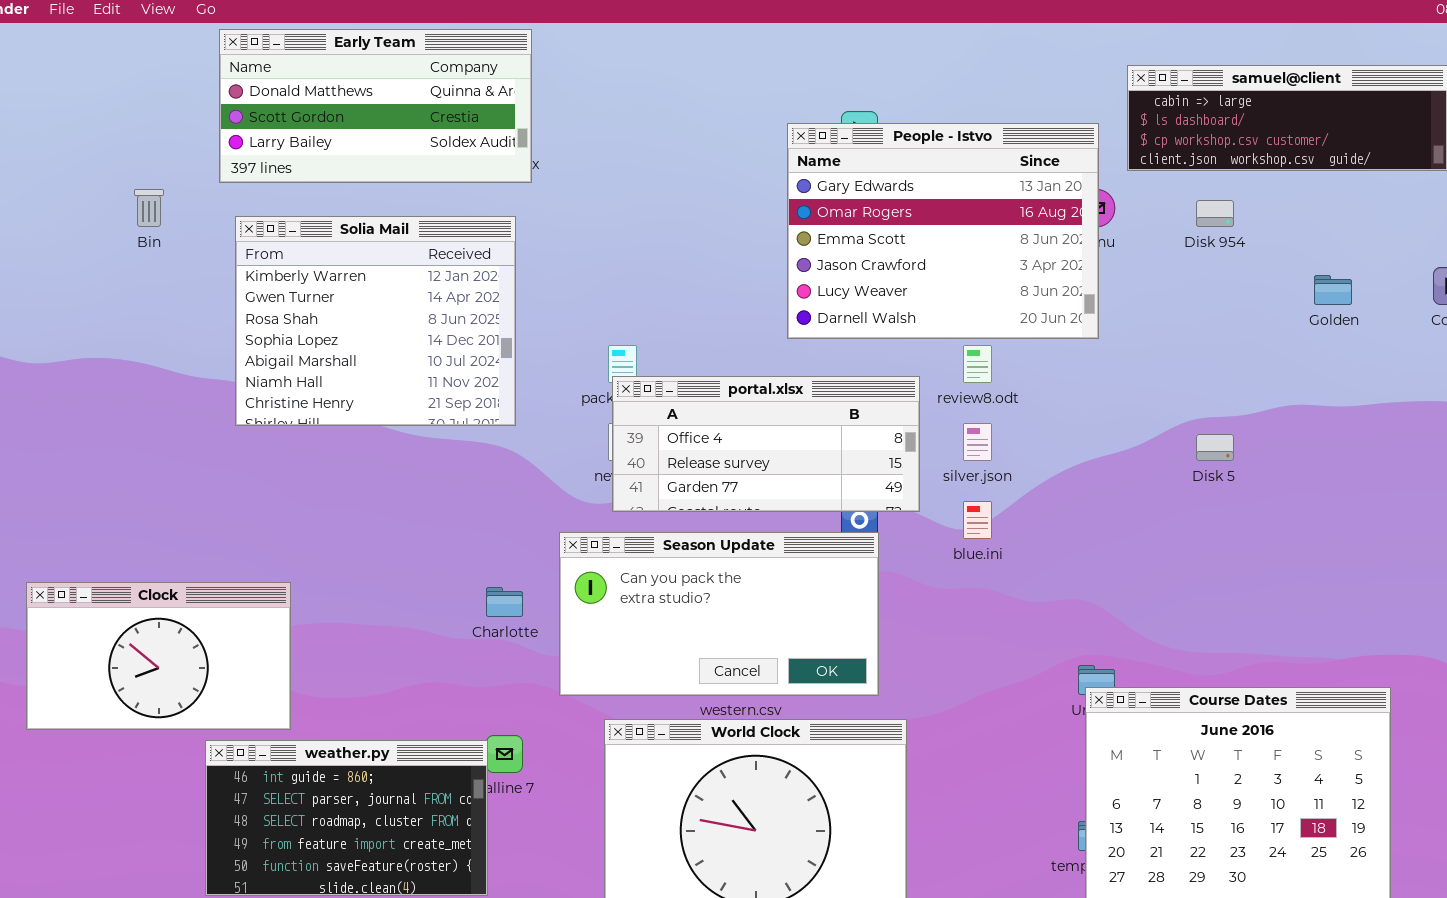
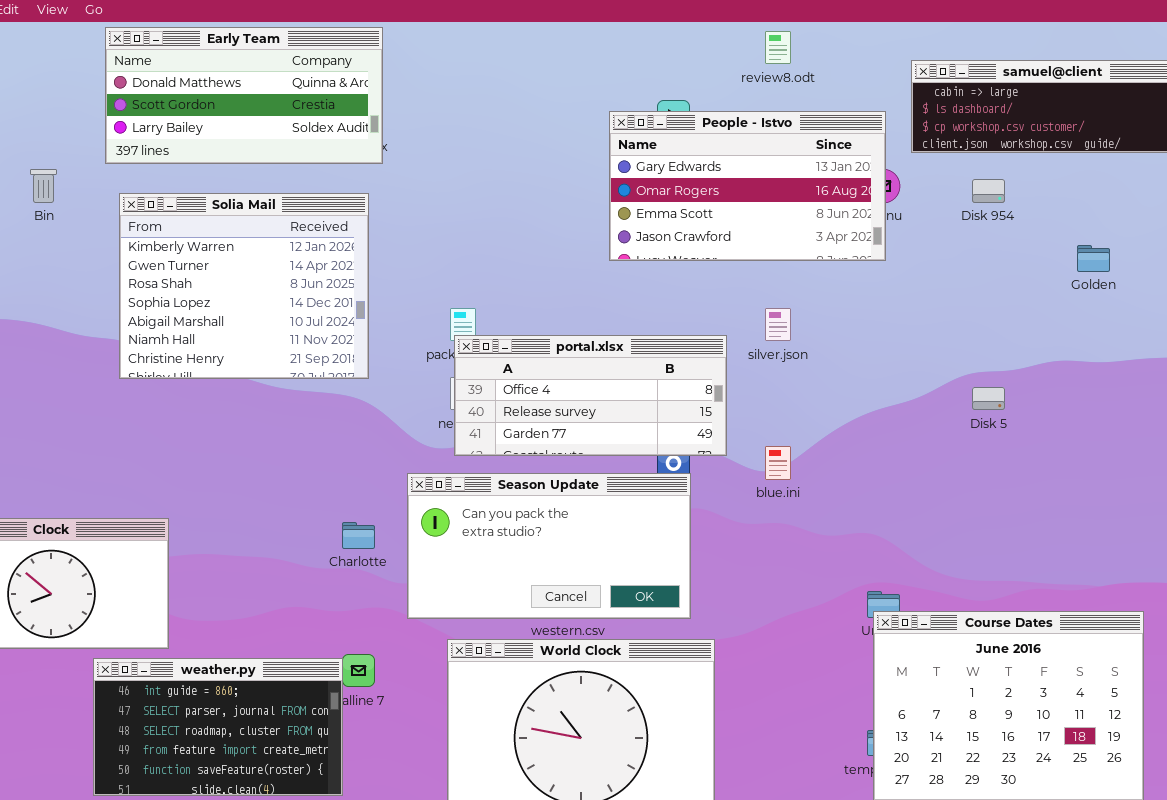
People - Istvo: [787,123,1099,339] -> [609,111,886,261], resized
review8.odt: [963,345,992,383] -> [765,31,791,64], moved
silver.json: [963,423,992,461] -> [765,308,791,341], moved

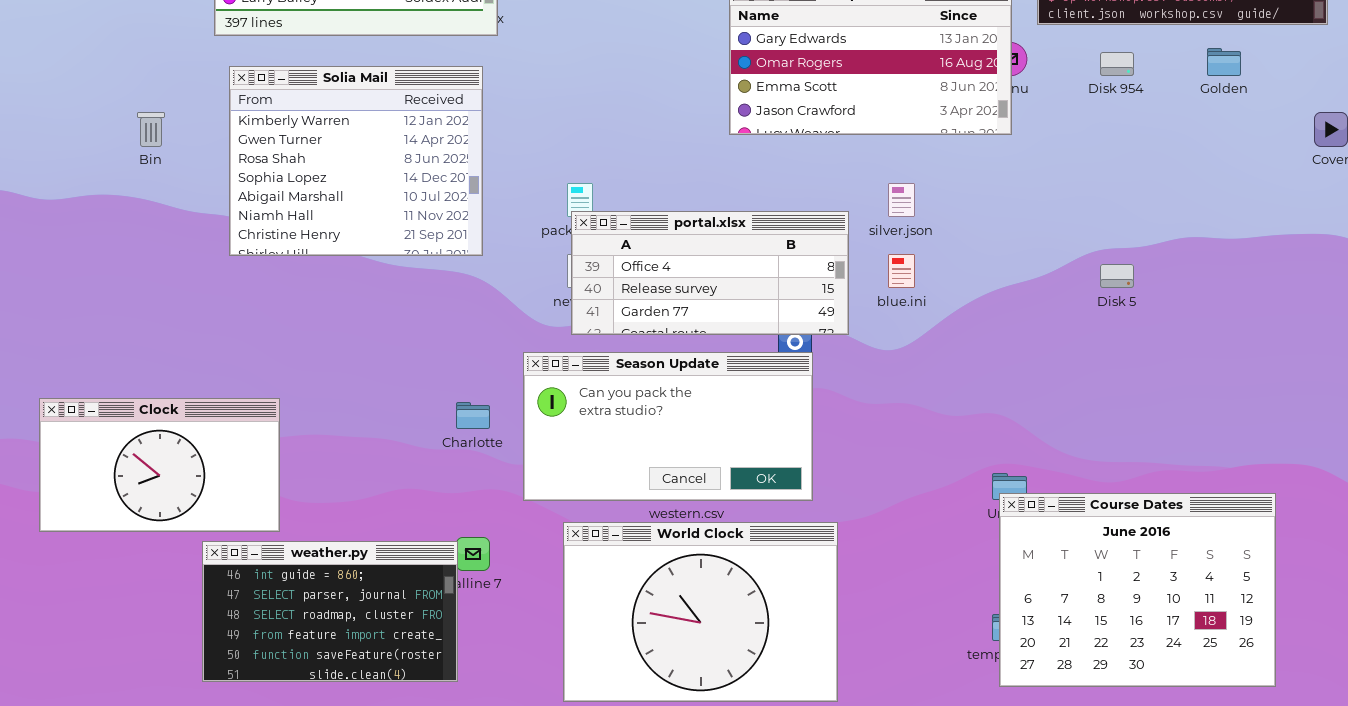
Bin: [30,169,57,203] -> [137,112,165,147], moved
Golden: [1077,245,1110,272] -> [1207,48,1241,76], moved
blue.ini: [765,446,791,480] -> [888,254,915,288], moved

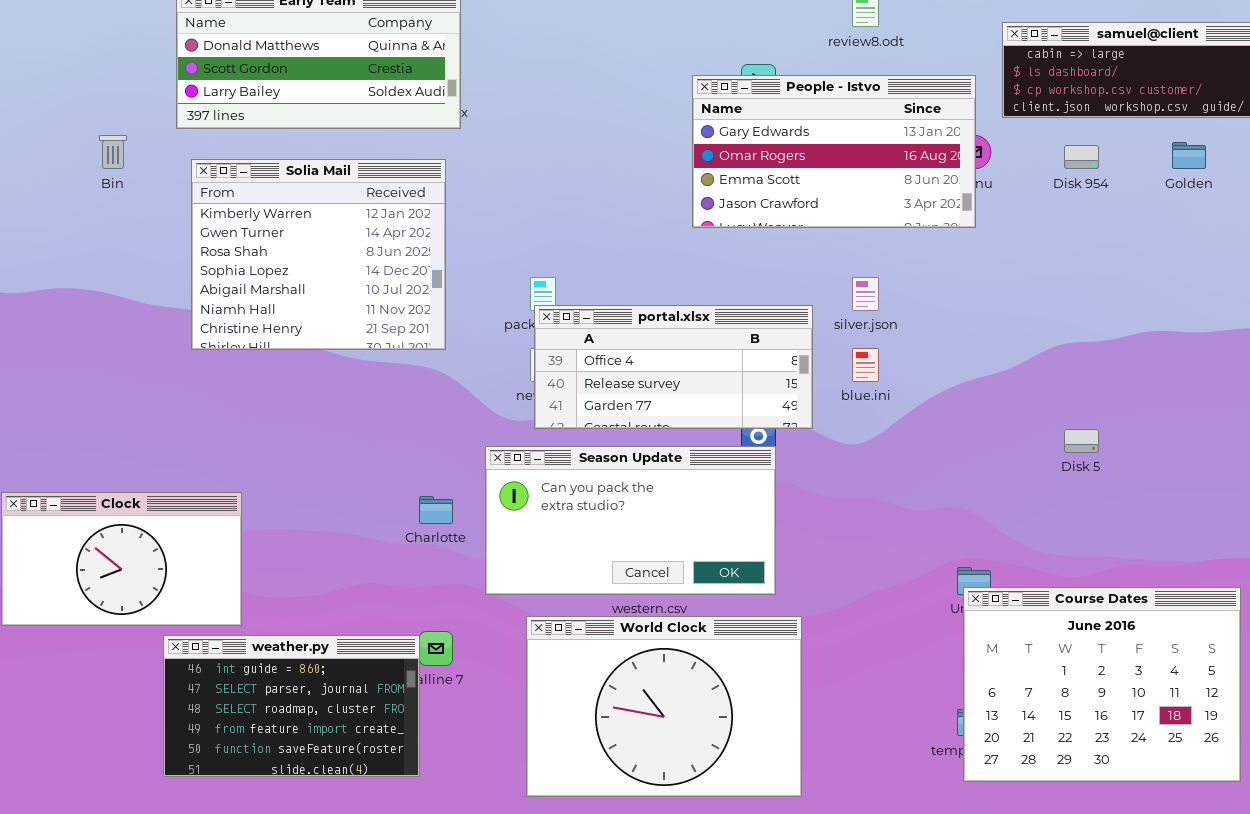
Bin: [137,112,165,147] -> [99,135,127,169], moved
Disk 5: [1100,264,1134,288] -> [1064,429,1099,453], moved

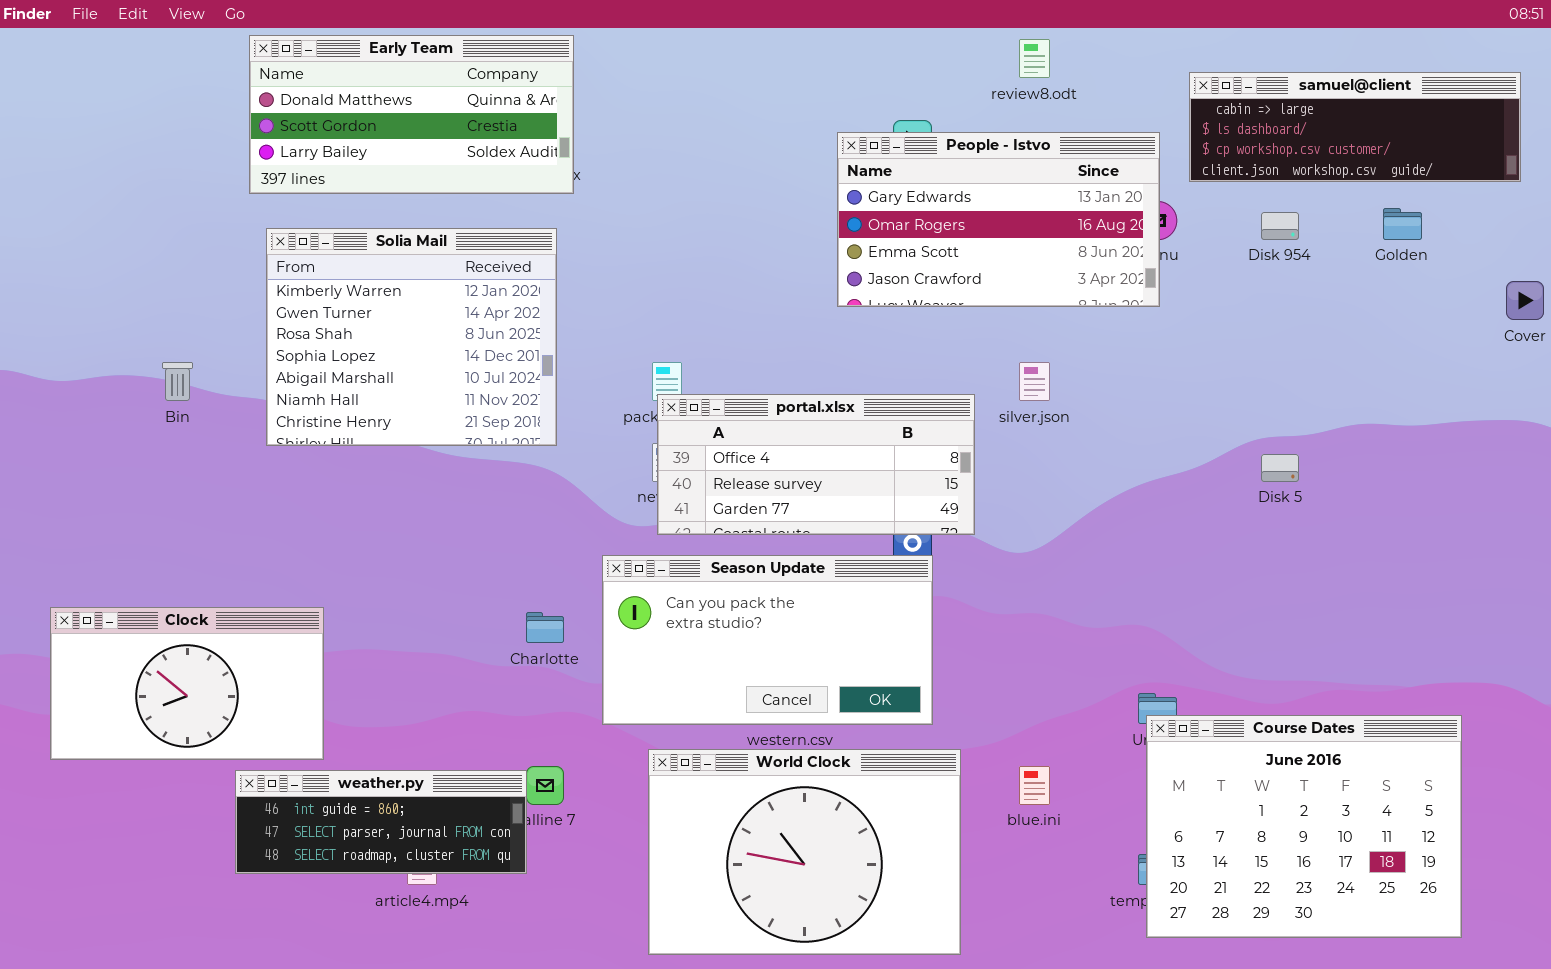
Bin: [99,135,127,169] -> [162,362,193,401], moved
blue.ini: [852,348,879,382] -> [1019,766,1050,805], moved
Disk 5: [1064,429,1099,453] -> [1261,454,1299,482], moved
weather.py: [163,635,420,777] -> [235,770,527,874], resized

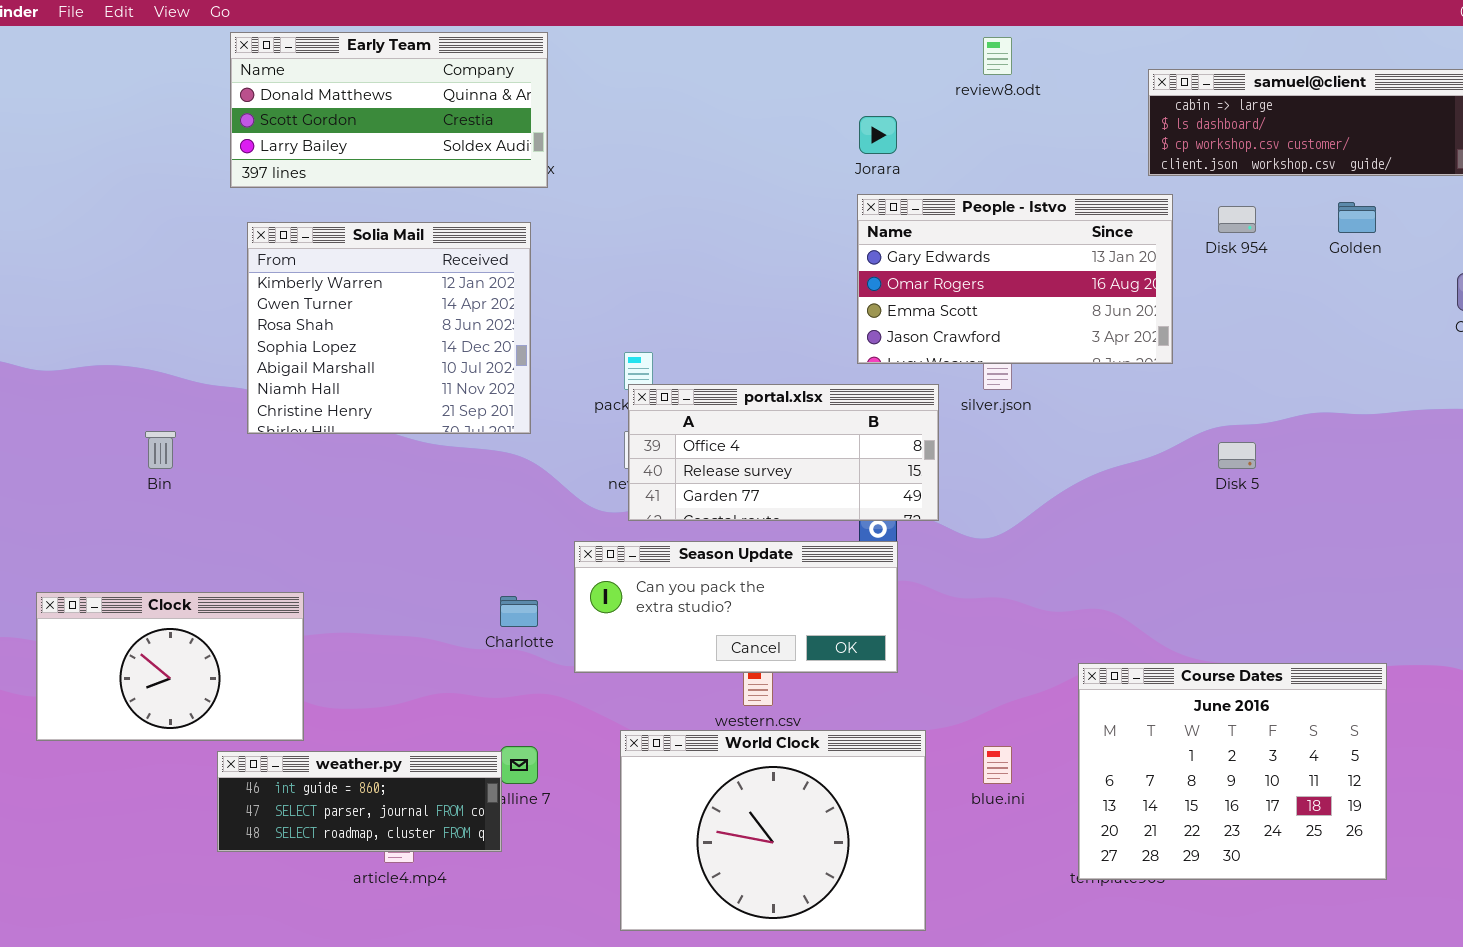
People - Istvo: [837,132,1160,307] -> [857,194,1173,364], moved
Bin: [162,362,193,401] -> [145,431,176,469], moved
Season Update: [602,555,933,725] -> [574,541,898,673], resized
Course Dates: [1146,715,1462,938] -> [1078,663,1387,880], moved

